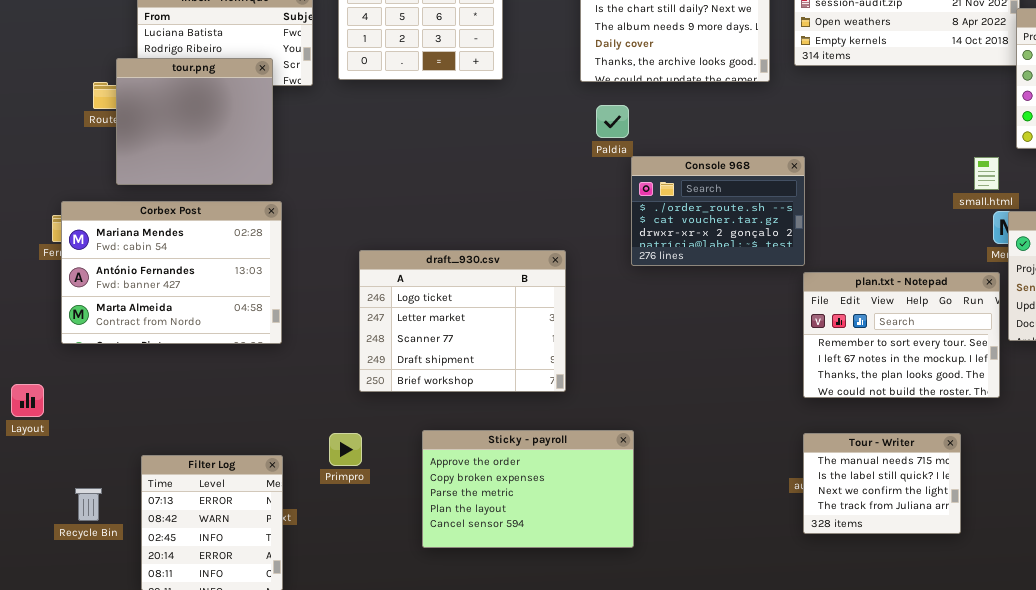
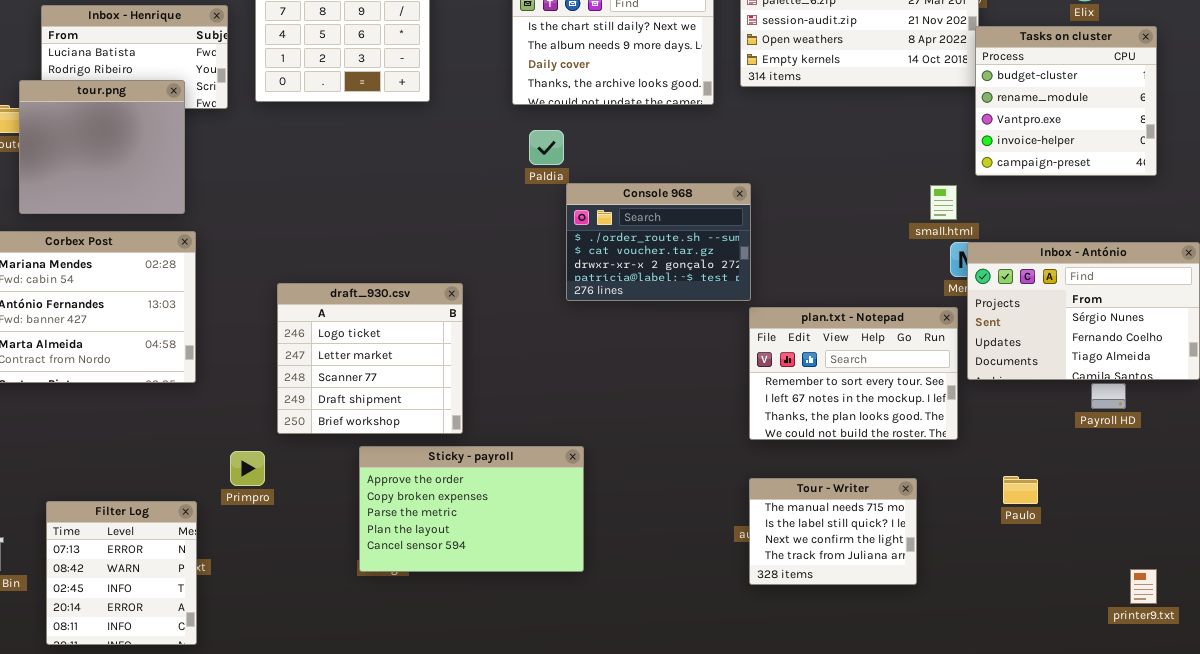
draft_930.csv: [359,250,566,392] -> [277,283,463,434], resized
Sticky - payroll: [422,430,634,548] -> [359,446,584,572], moved
Primpro: [329,433,362,466] -> [230,451,265,486], moved

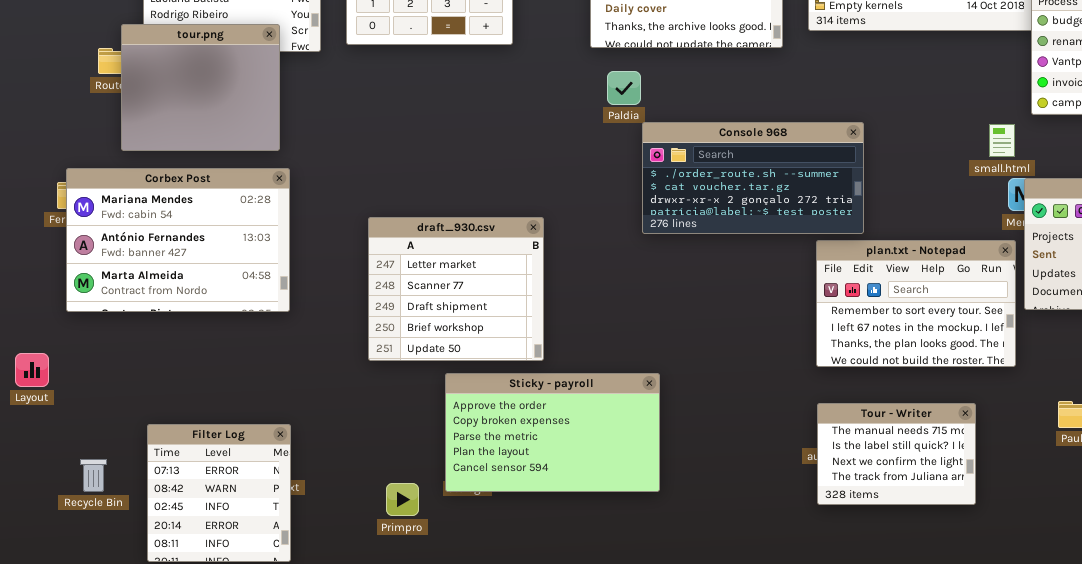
Console 968: [566,183,751,301] -> [642,122,864,234], resized
draft_930.csv: [277,283,463,434] -> [368,217,544,361], scrolled down 1 row
Primpro: [230,451,265,486] -> [386,483,419,516], moved

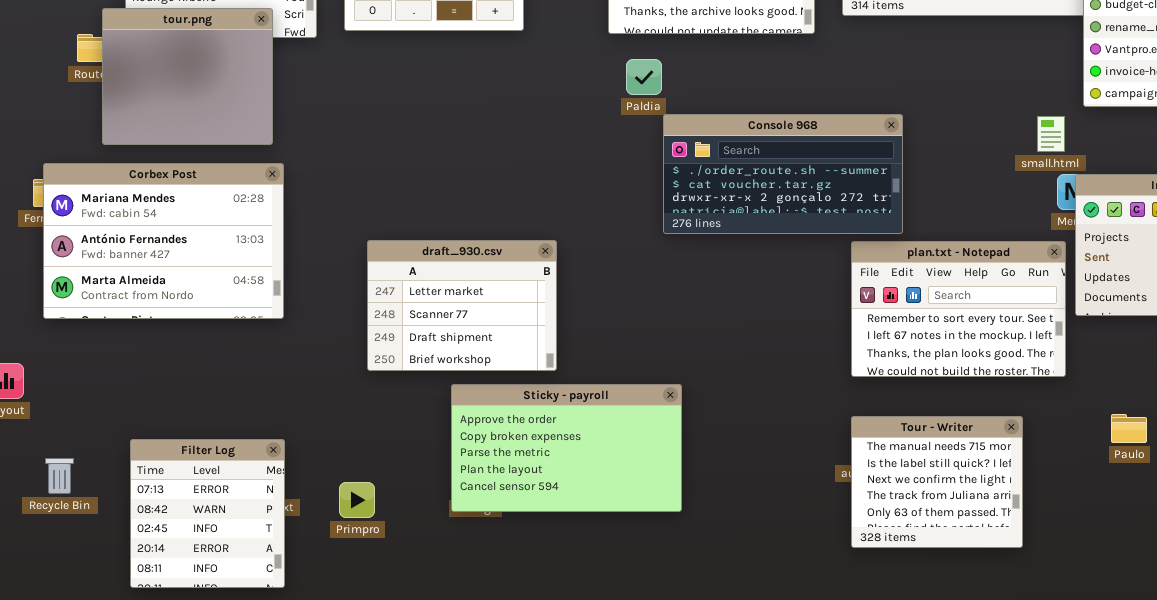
draft_930.csv: [368,217,544,361] -> [367,240,557,371], resized
Tour - Writer: [817,403,976,505] -> [851,416,1023,548], resized
Recycle Bin: [80,459,107,492] -> [45,458,74,494], moved
Primpro: [386,483,419,516] -> [339,482,375,518], moved

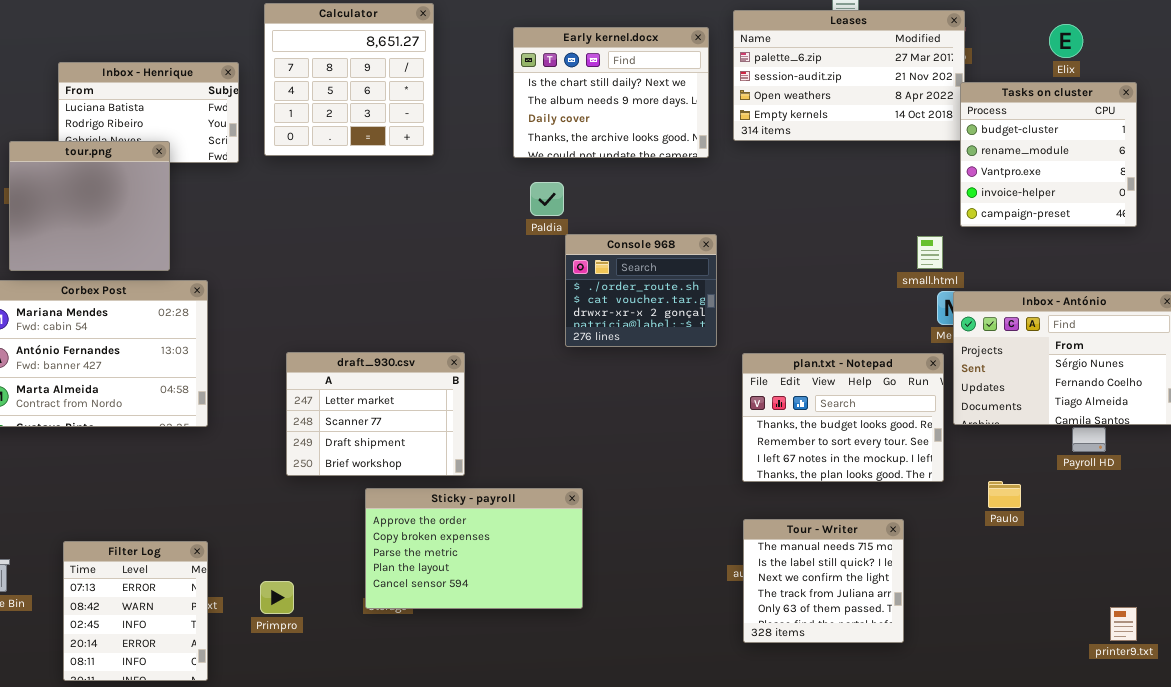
tour.png: [102,8,273,145] -> [9,141,170,271], moved
Console 968: [663,114,903,234] -> [565,234,717,347], resized
plan.txt - Notepad: [851,241,1066,377] -> [742,353,944,482], scrolled up 1 row
Paulo: [1111,414,1147,443] -> [988,481,1021,508], moved

